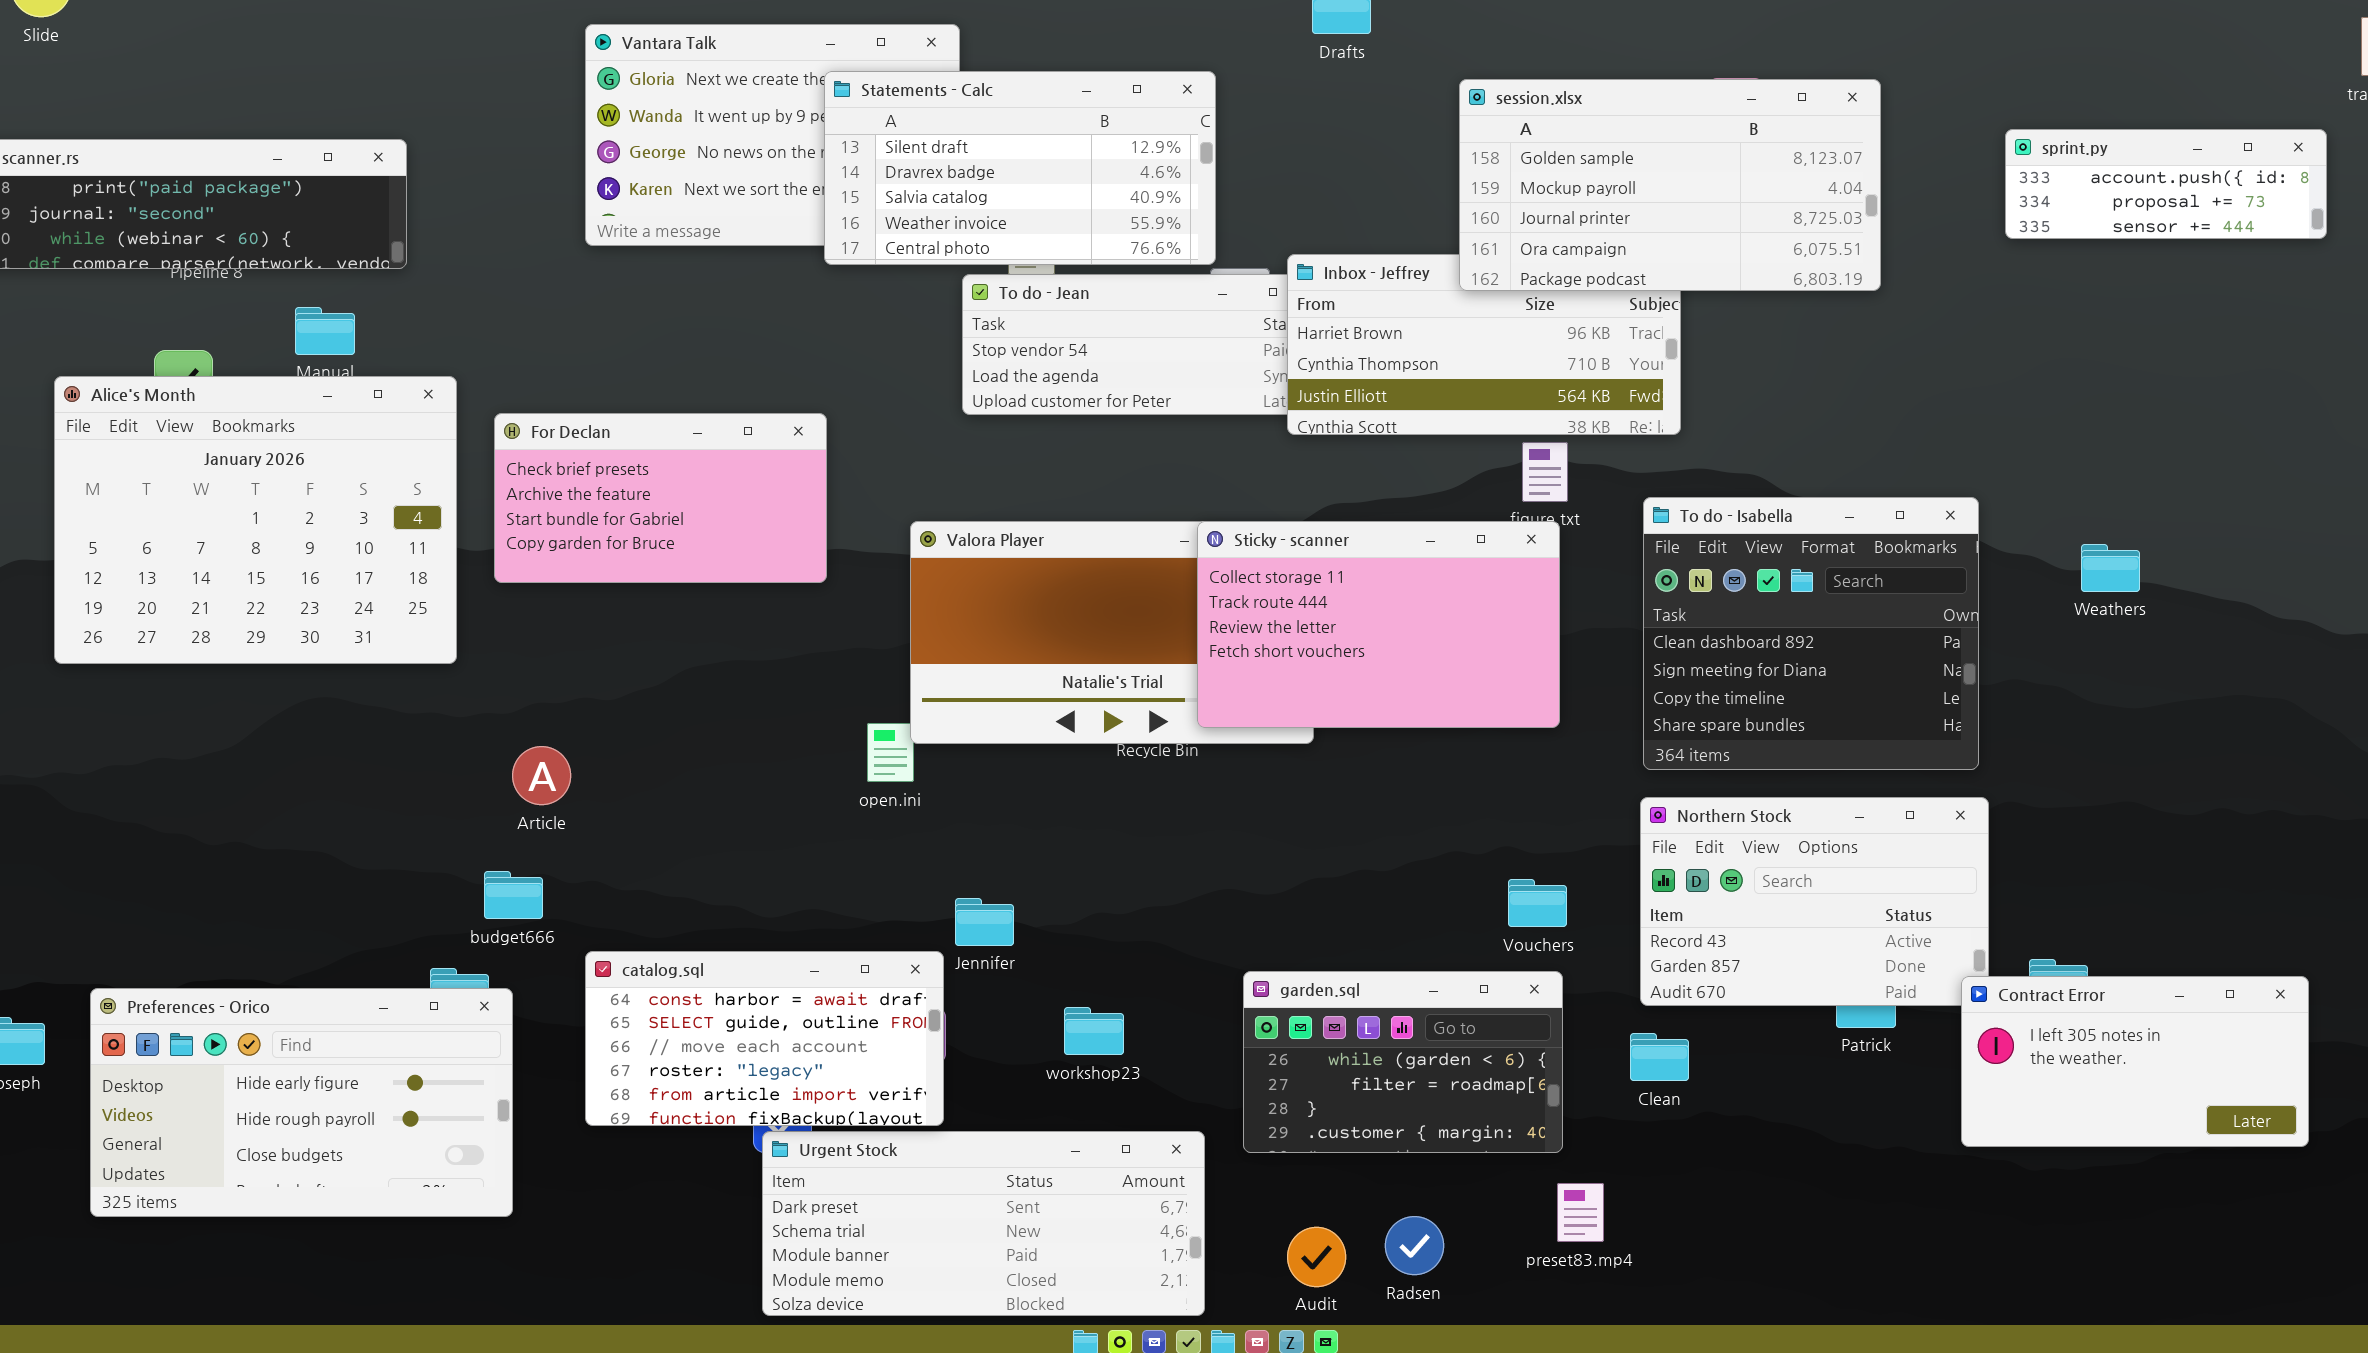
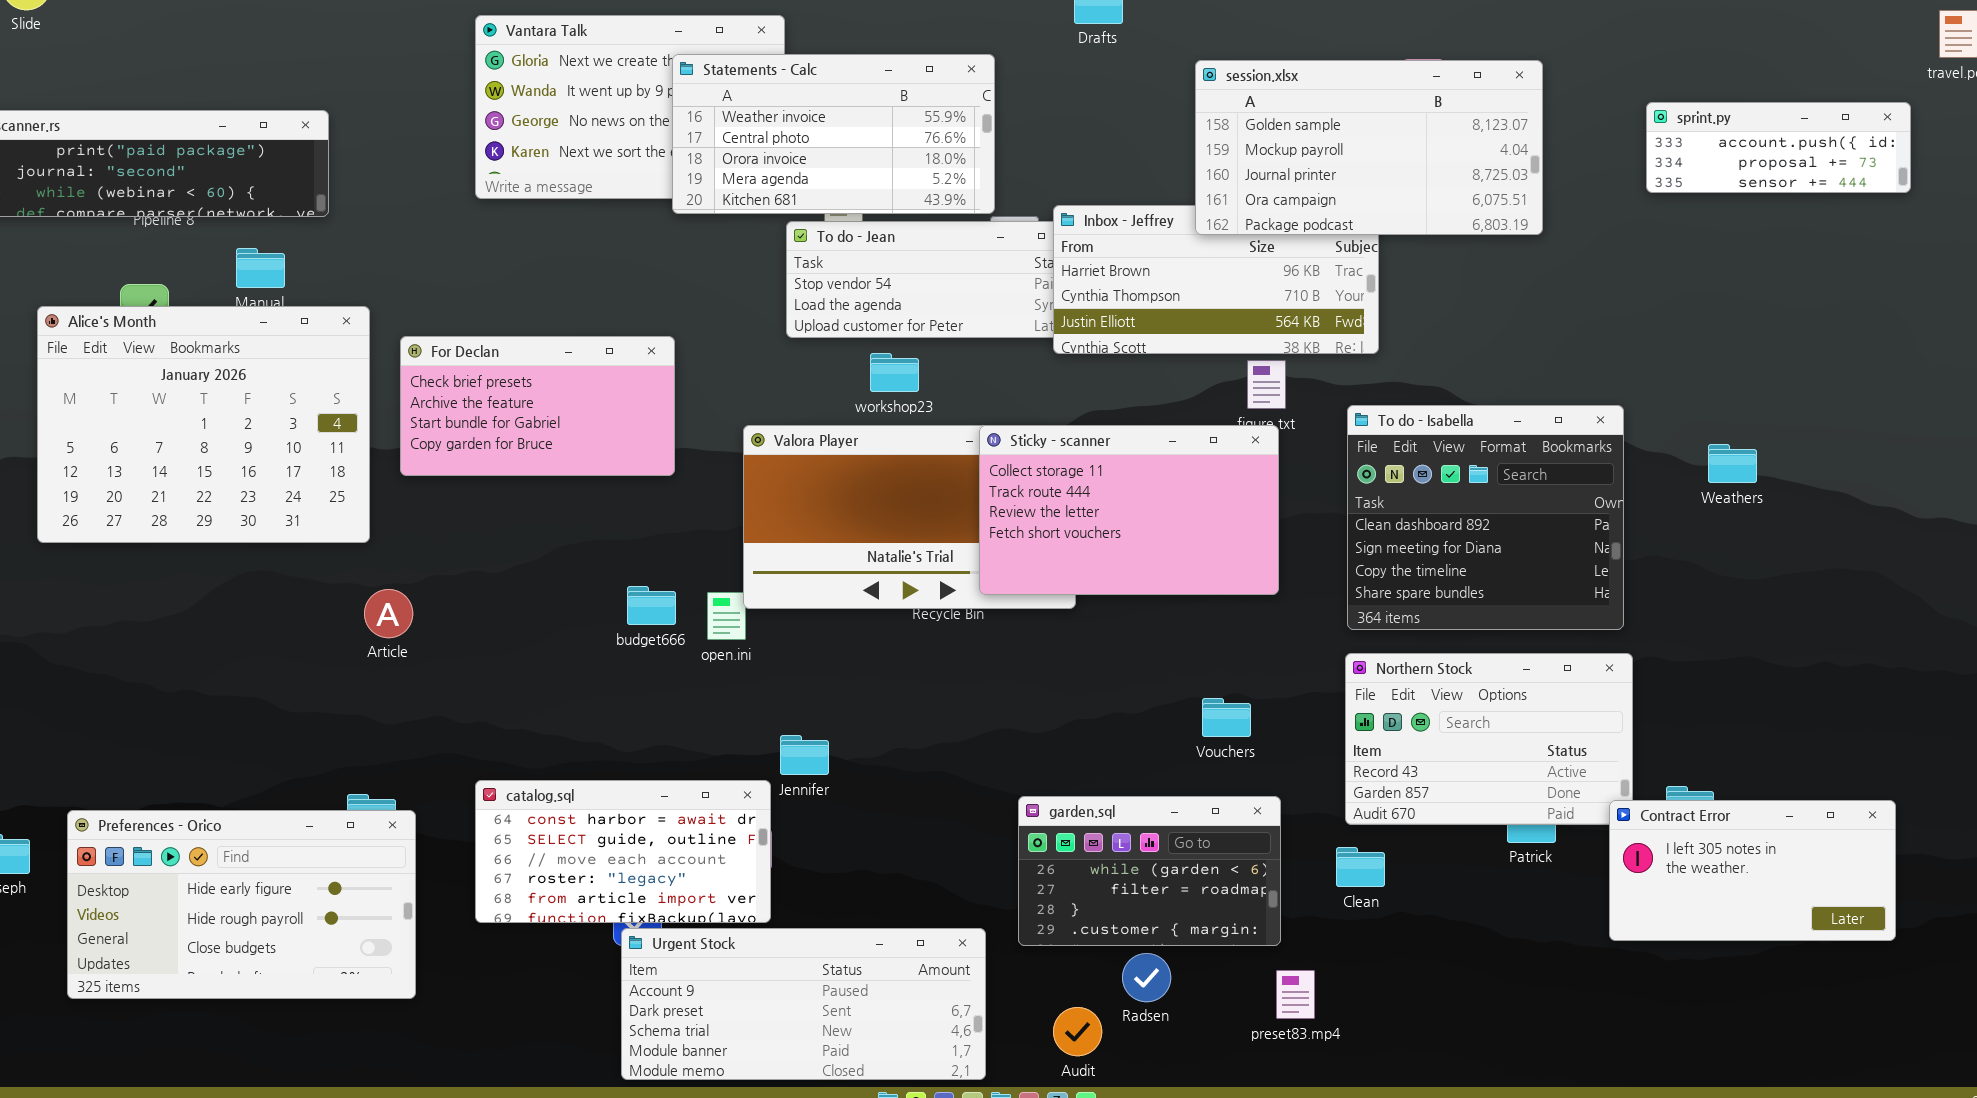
Statements - Calc: [824,71,1216,265] -> [672,54,995,214], scrolled down 3 rows
Article: [512,746,571,805] -> [364,589,413,638], moved
budget666: [484,871,543,919] -> [627,586,676,625], moved
Vouchers: [1508,879,1567,927] -> [1202,698,1251,737], moved
workshop23: [1064,1007,1124,1055] -> [870,353,919,392], moved
Urgent Stock: [762,1131,1205,1316] -> [621,928,986,1080], scrolled up 1 row
Radsen: [1385,1216,1444,1275] -> [1122,953,1171,1002], moved

